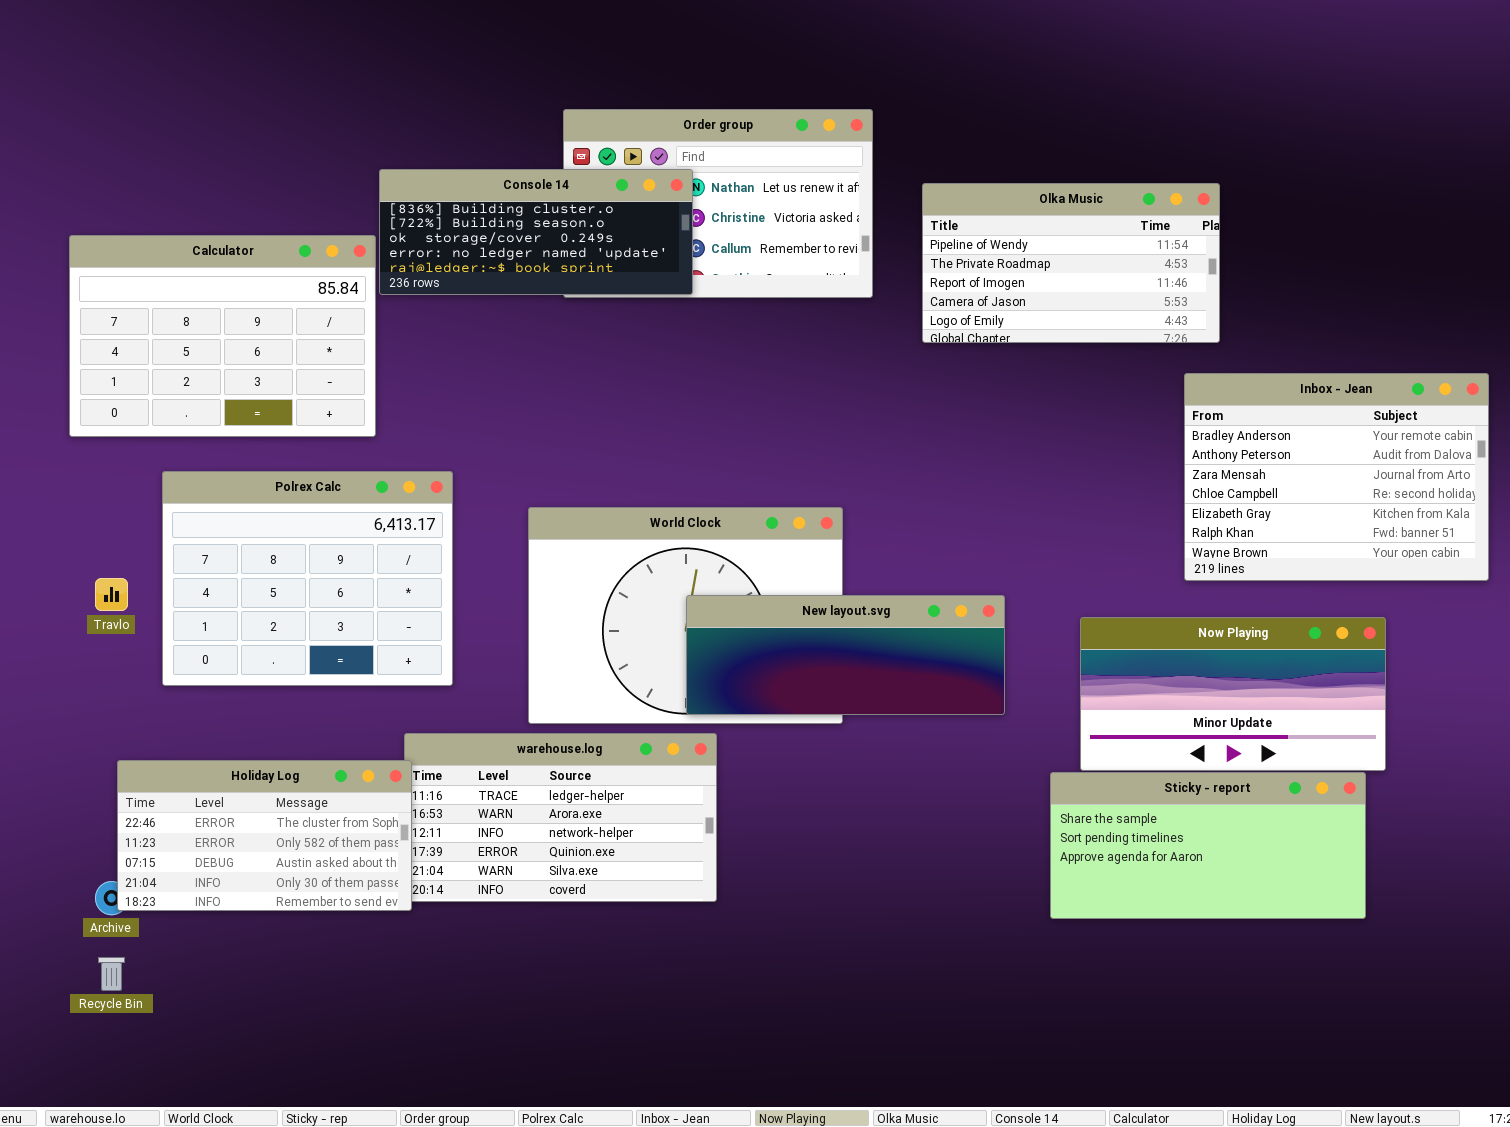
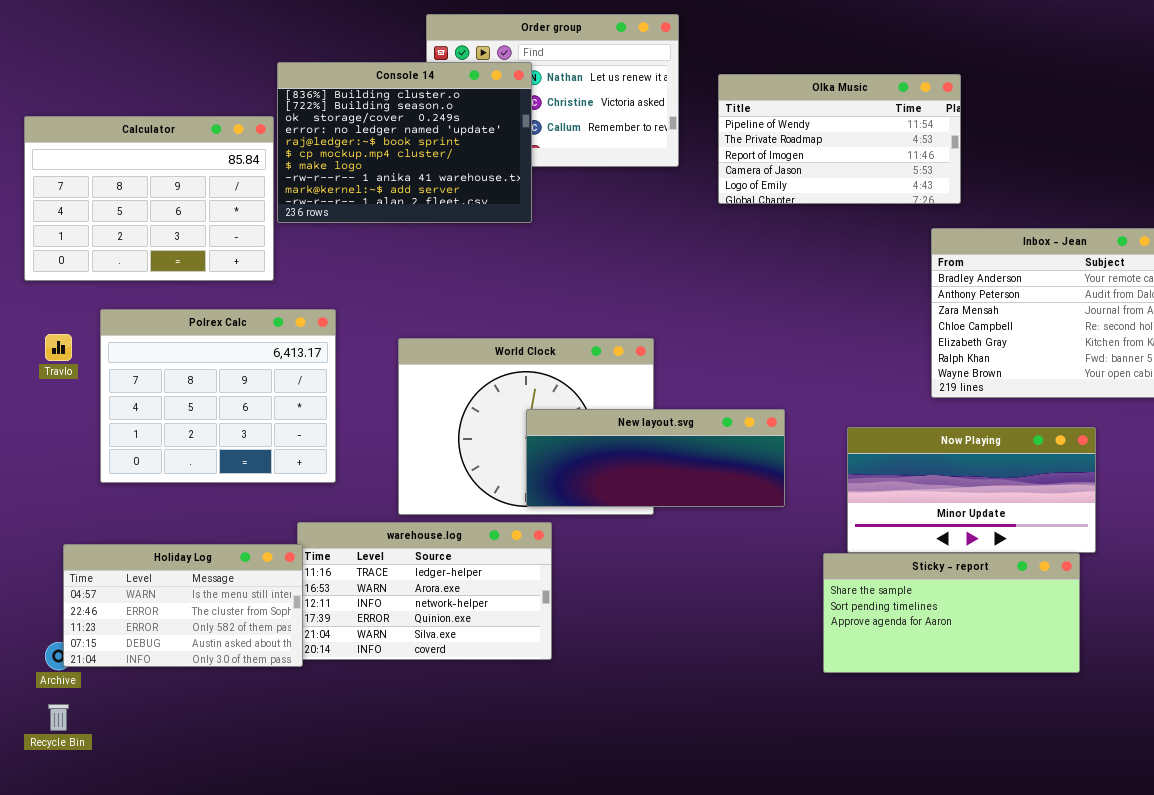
Console 14: [379,169,693,295] -> [277,62,532,223], resized
Travlo: [95,578,128,611] -> [45,334,72,361], moved
Holiday Log: [117,760,412,911] -> [63,544,303,667], scrolled up 1 row

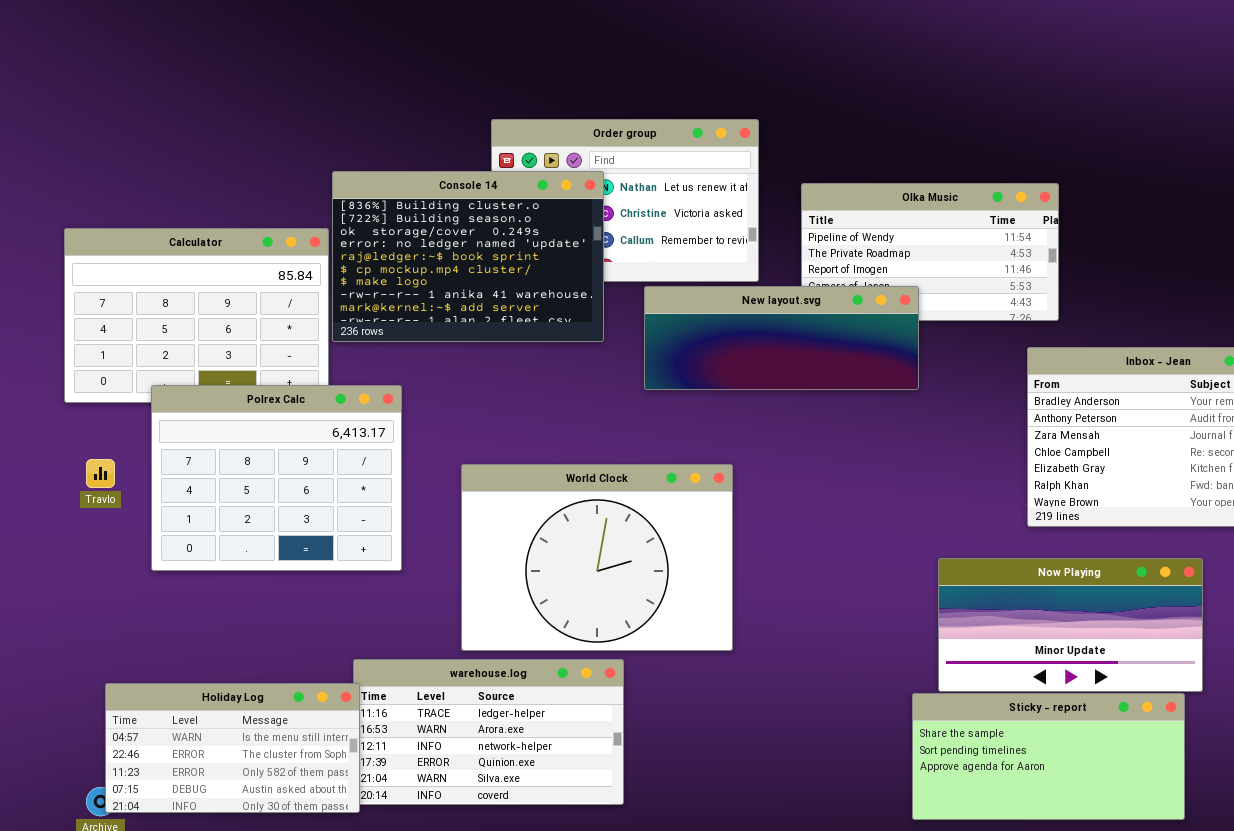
Polrex Calc: [100,309,336,483] -> [151,385,402,571], moved
New layout.svg: [526,409,785,507] -> [644,286,919,390], moved

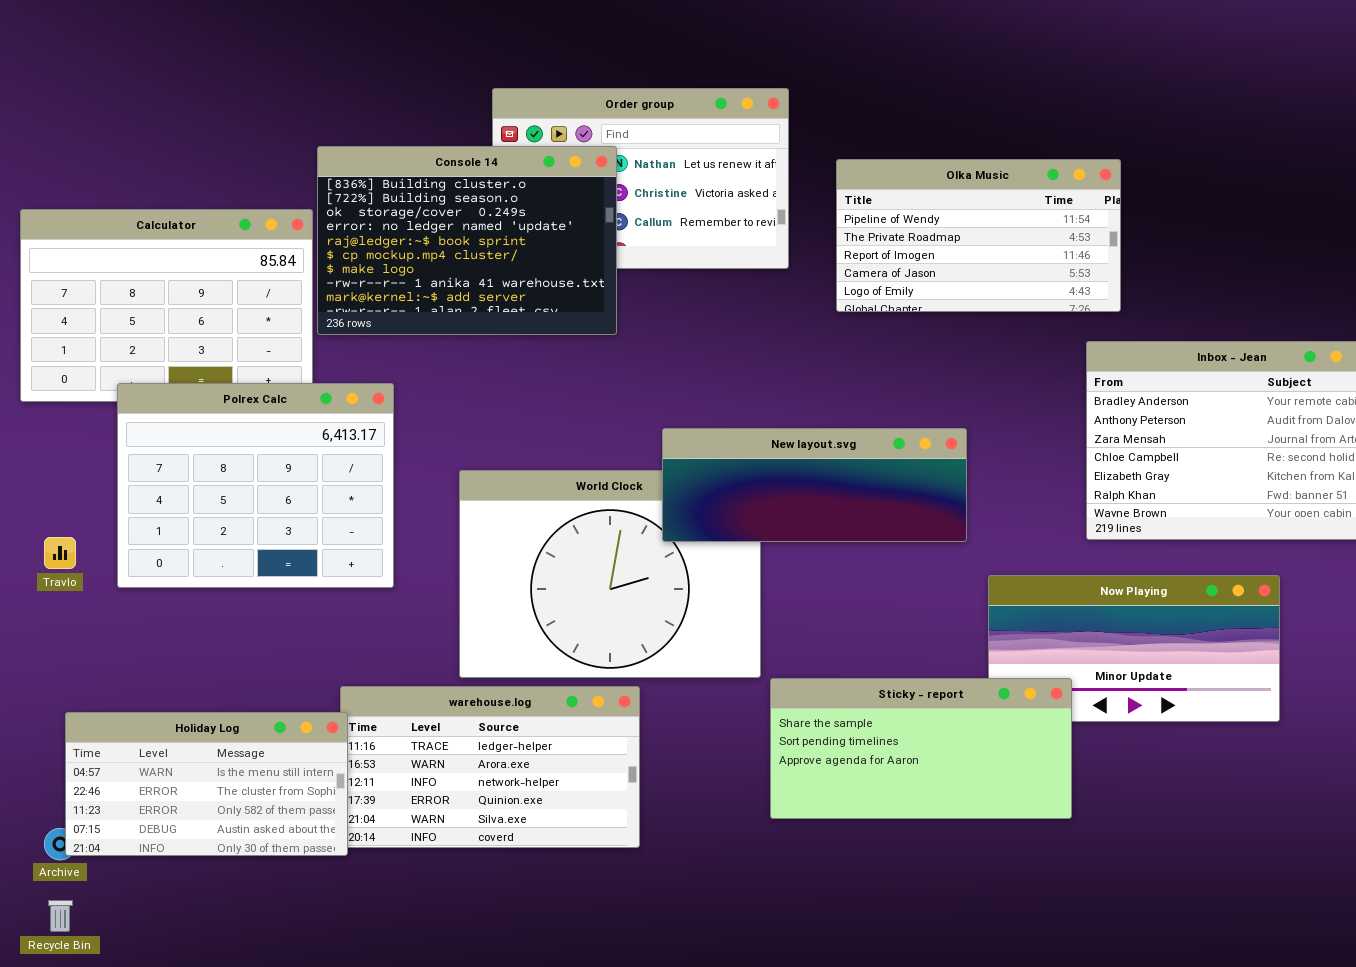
New layout.svg: [644,286,919,390] -> [662,428,967,542], moved
Travlo: [86,459,115,488] -> [44,537,76,569], moved
Sticky - report: [912,693,1185,820] -> [770,678,1072,819], moved

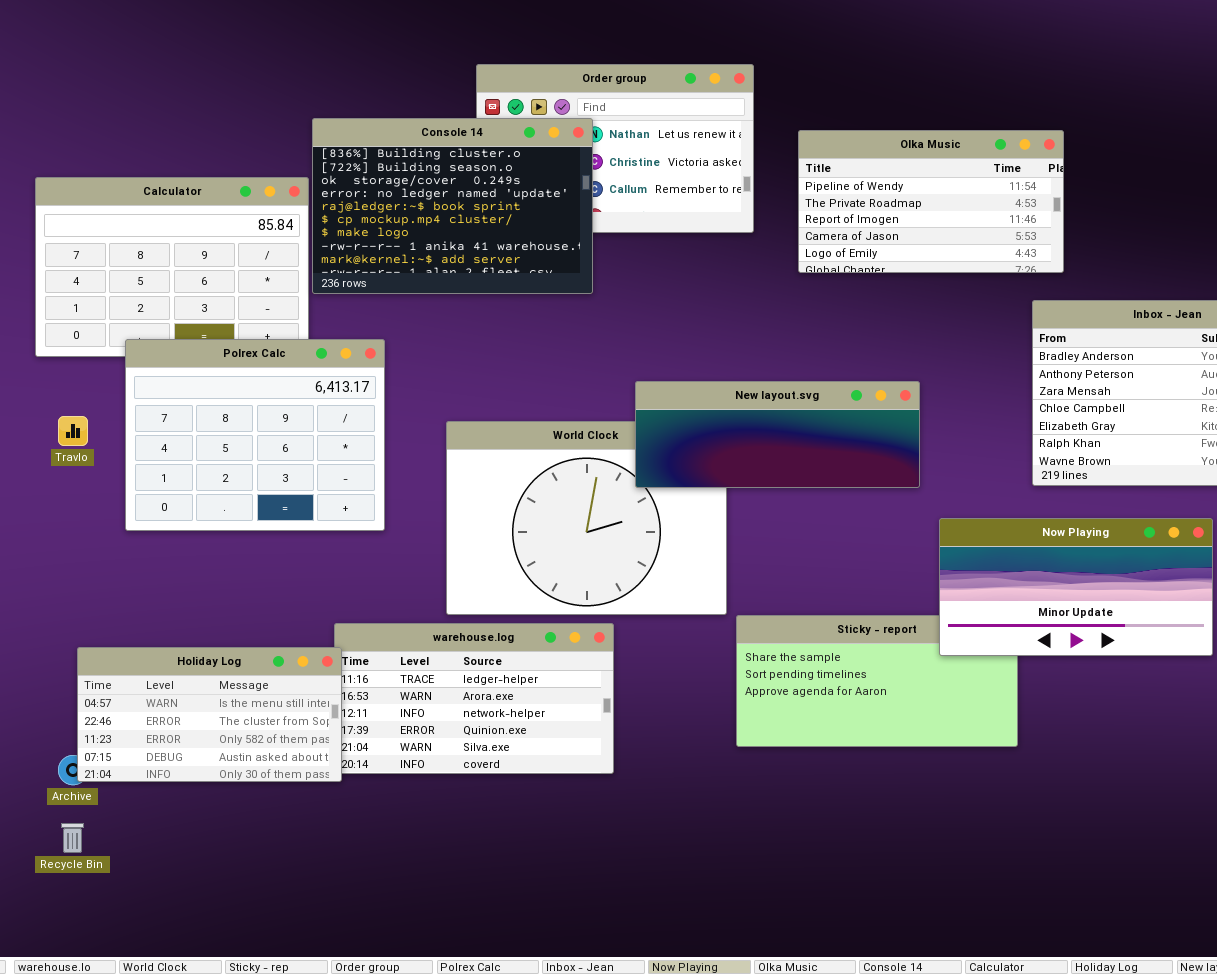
Travlo: [44,537,76,569] -> [58,416,88,446], moved
Now Playing: [988,575,1280,722] -> [939,518,1213,656], raised

